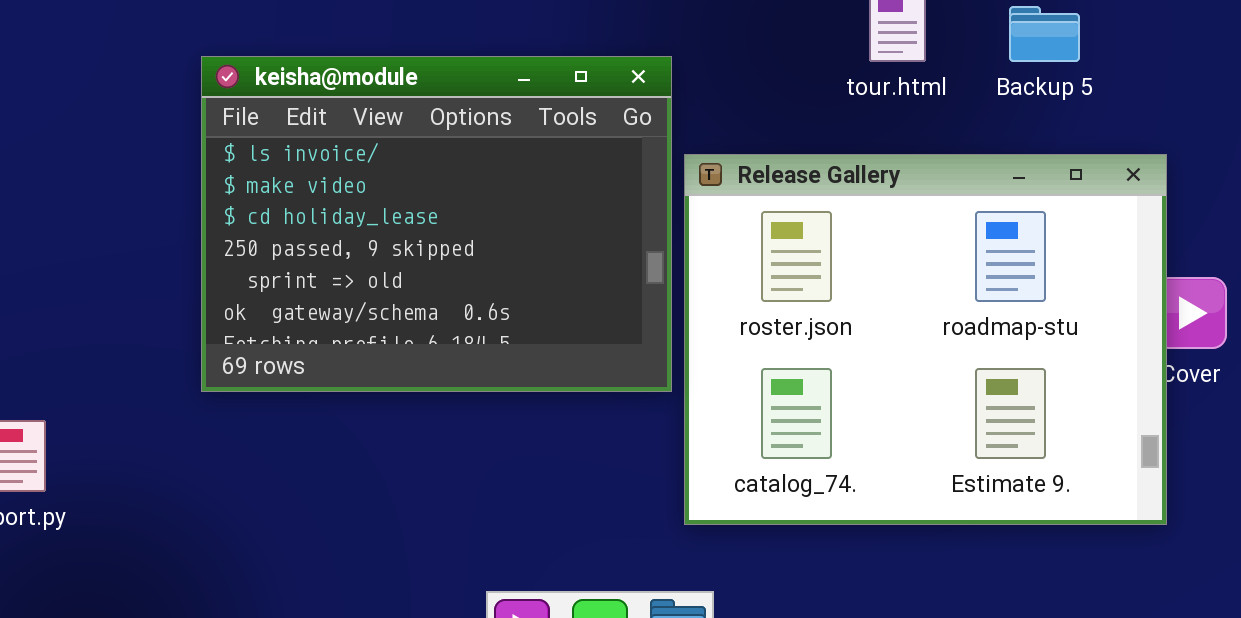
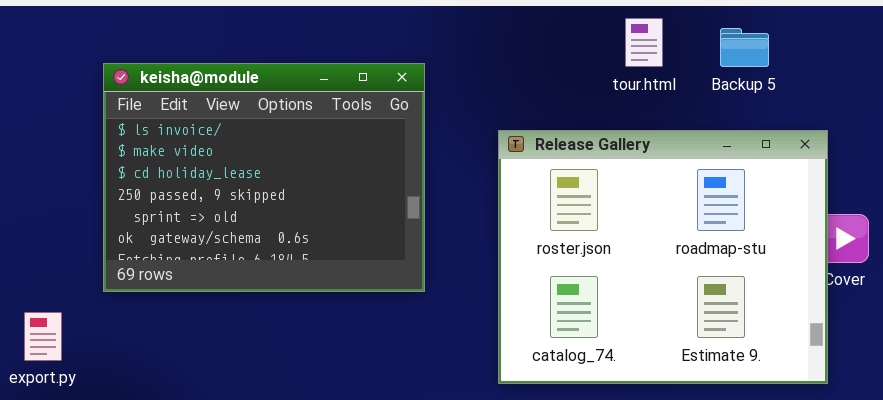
keisha@module: [201,56,672,392] -> [103,63,425,292], moved

